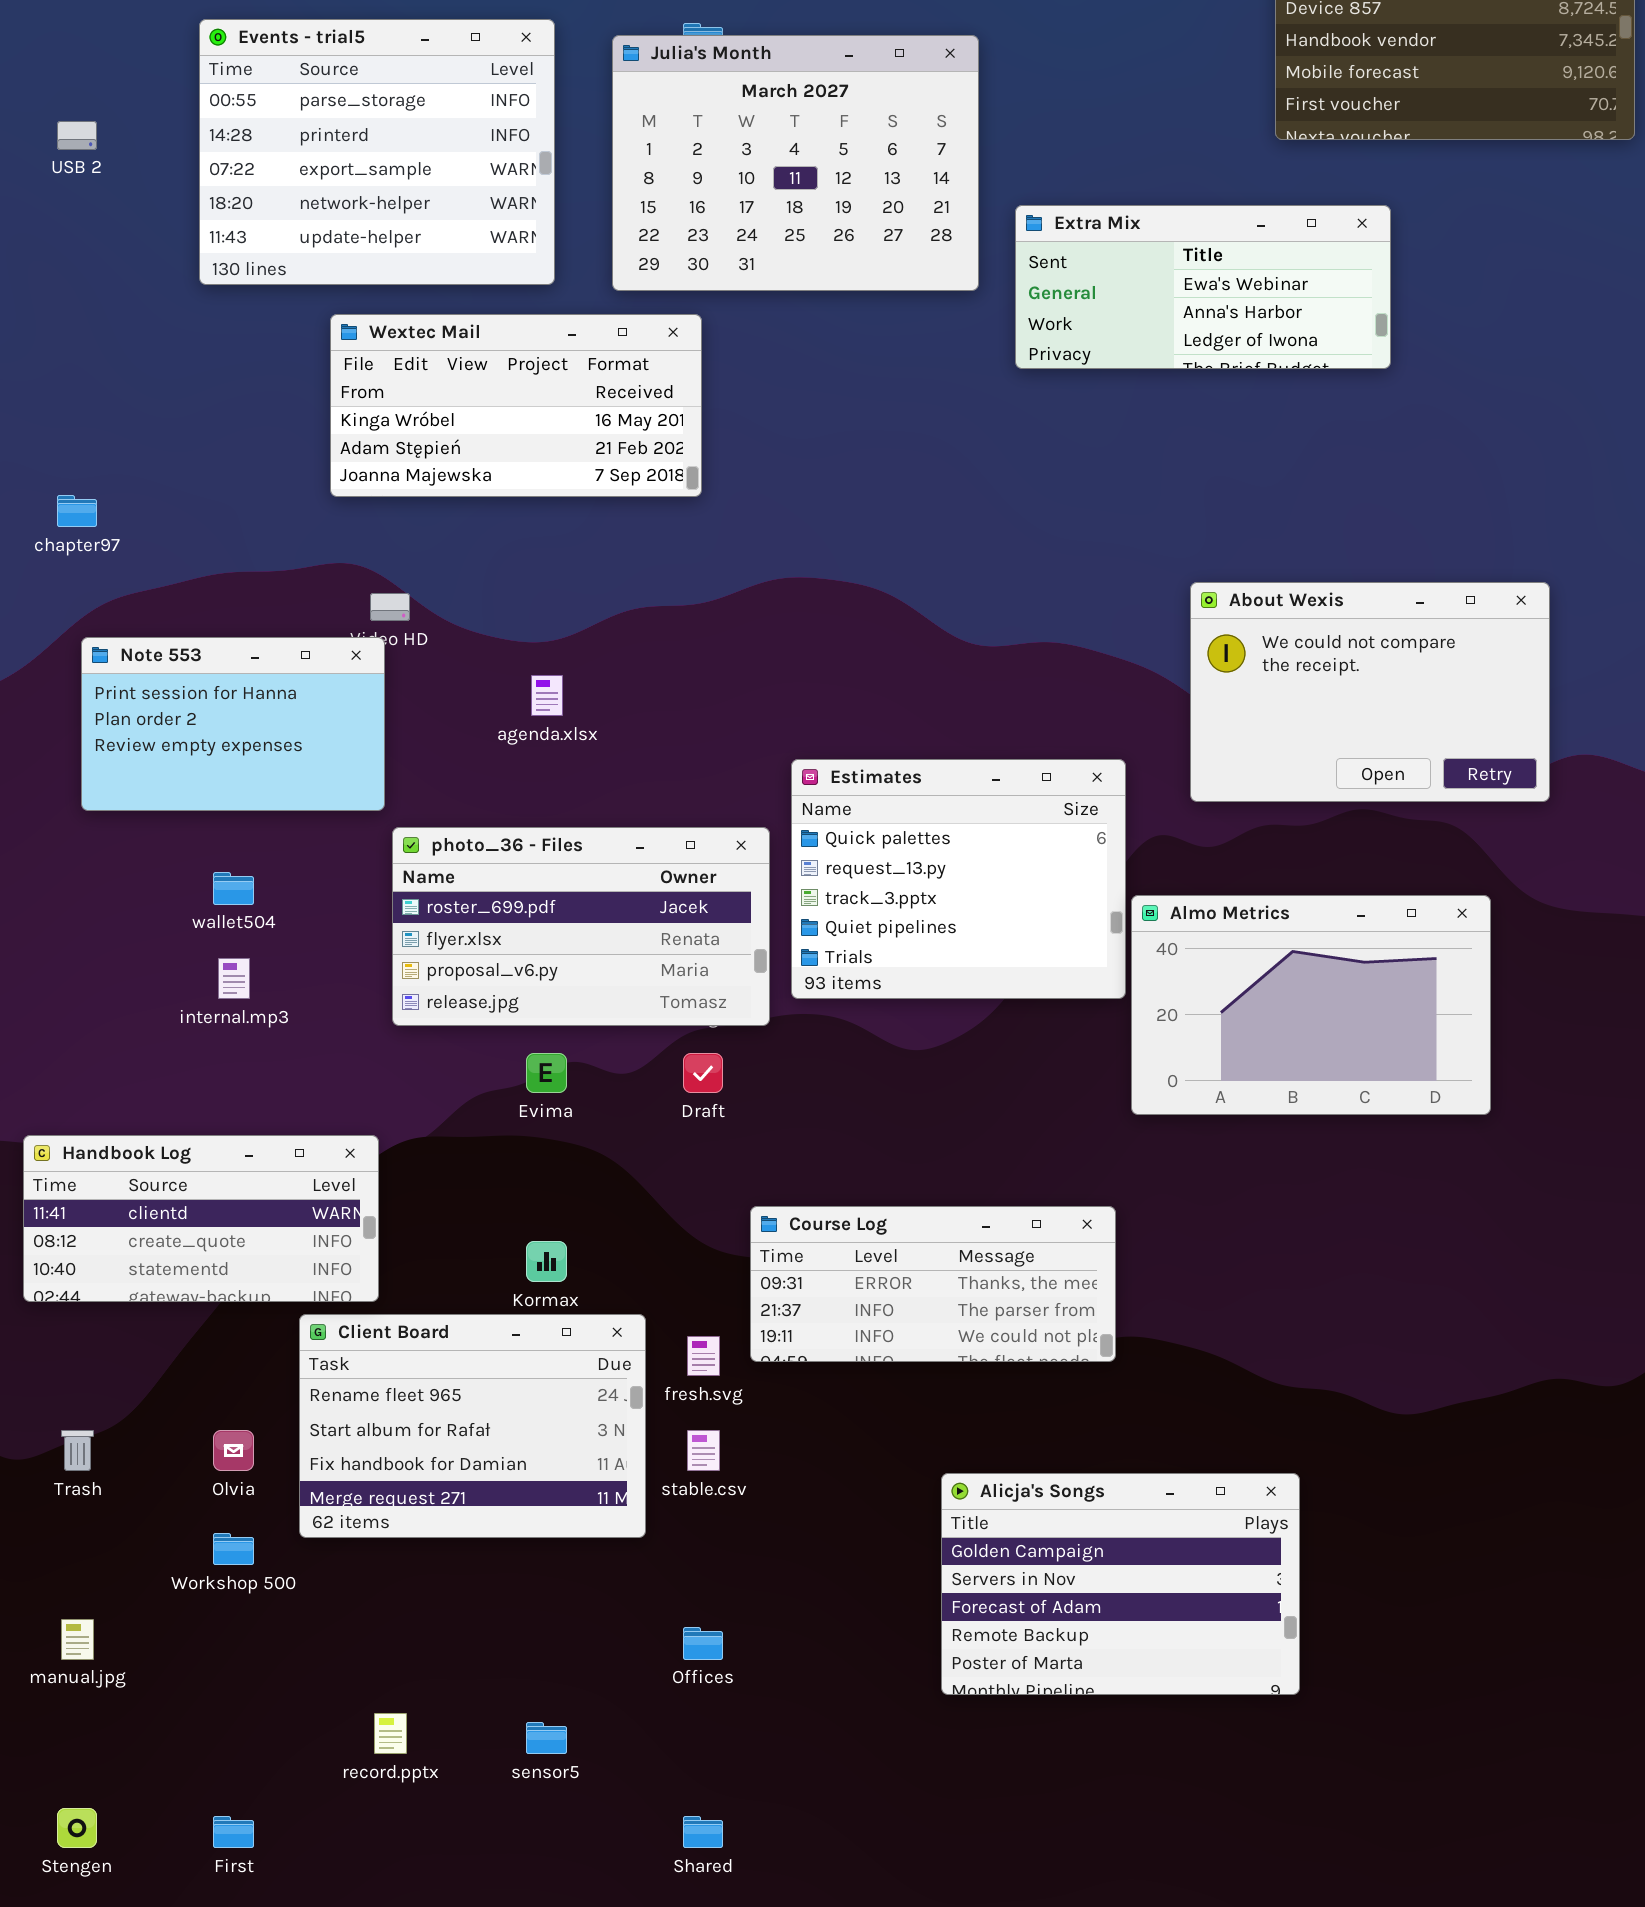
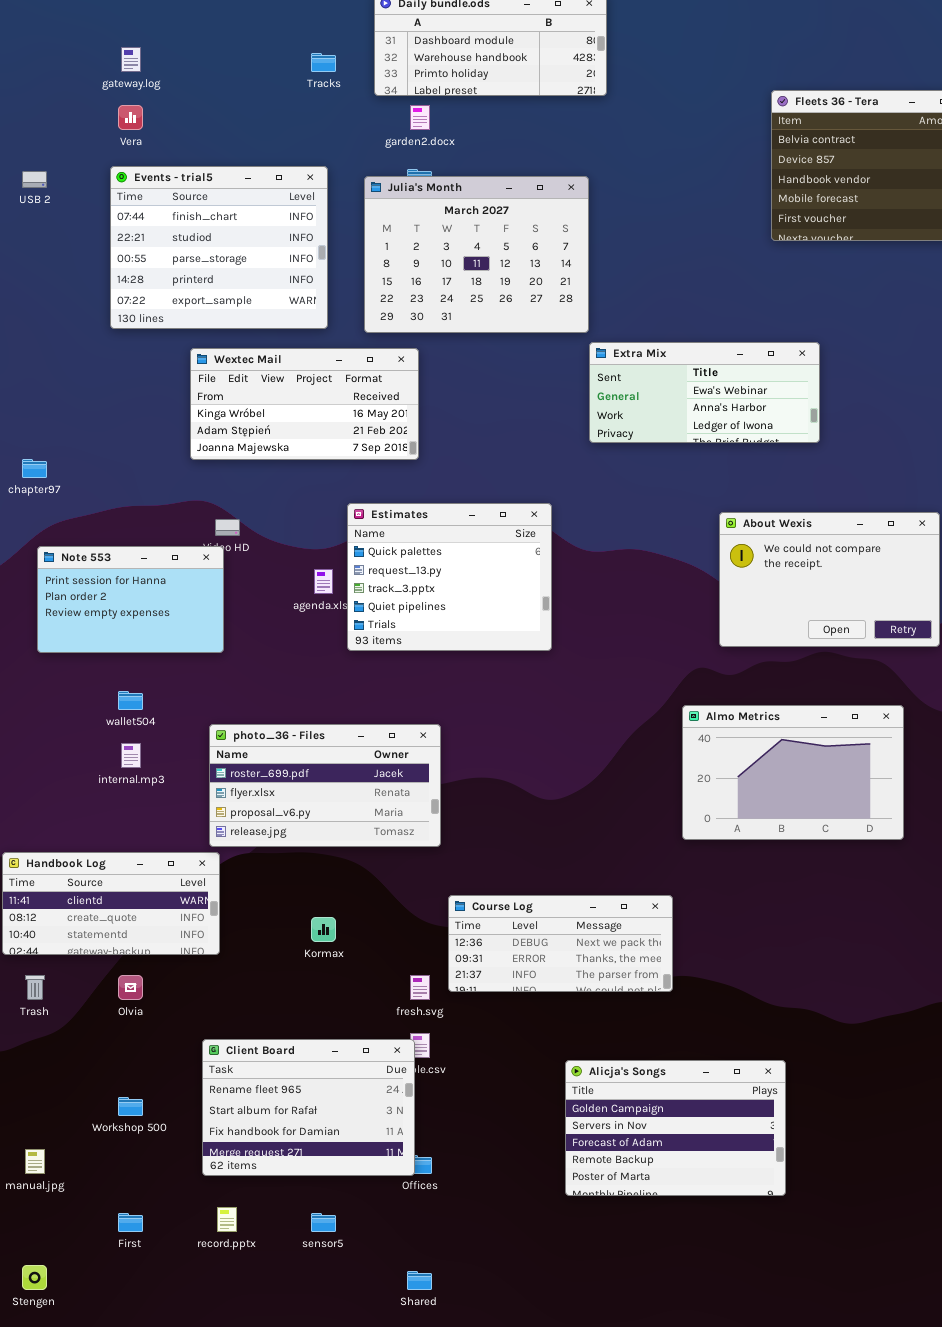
Events - trial5: [199,19,555,285] -> [110,166,328,329], scrolled up 2 rows
USB 2: [57,121,97,150] -> [22,171,47,188], moved
Extra Mix: [1015,205,1391,369] -> [589,342,820,443], moved
Estimates: [791,759,1126,999] -> [347,503,552,651], moved
photo_36 - Files: [392,827,770,1026] -> [209,724,441,847], moved
Course Log: [750,1206,1116,1362] -> [448,895,673,992], scrolled up 1 row
Client Board: [299,1314,646,1538] -> [202,1039,415,1176], moved
Trash: [61,1430,94,1471] -> [25,975,45,1000], moved
Olvia: [213,1430,254,1471] -> [118,975,143,1000], moved
First: [213,1816,254,1848] -> [118,1213,143,1232], moved

